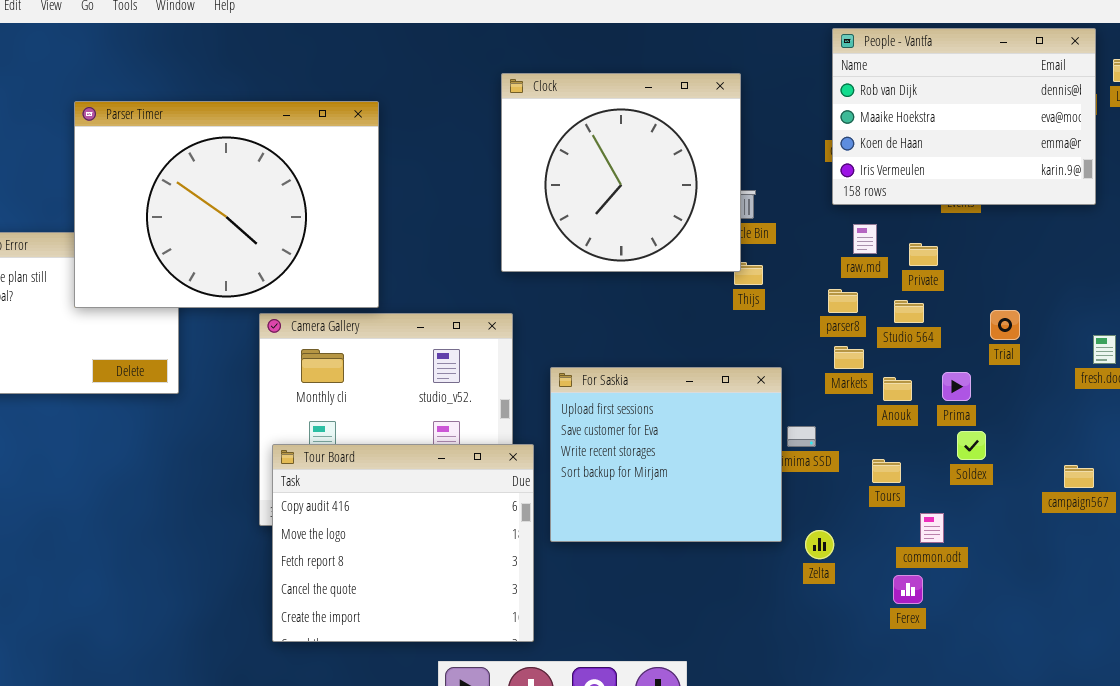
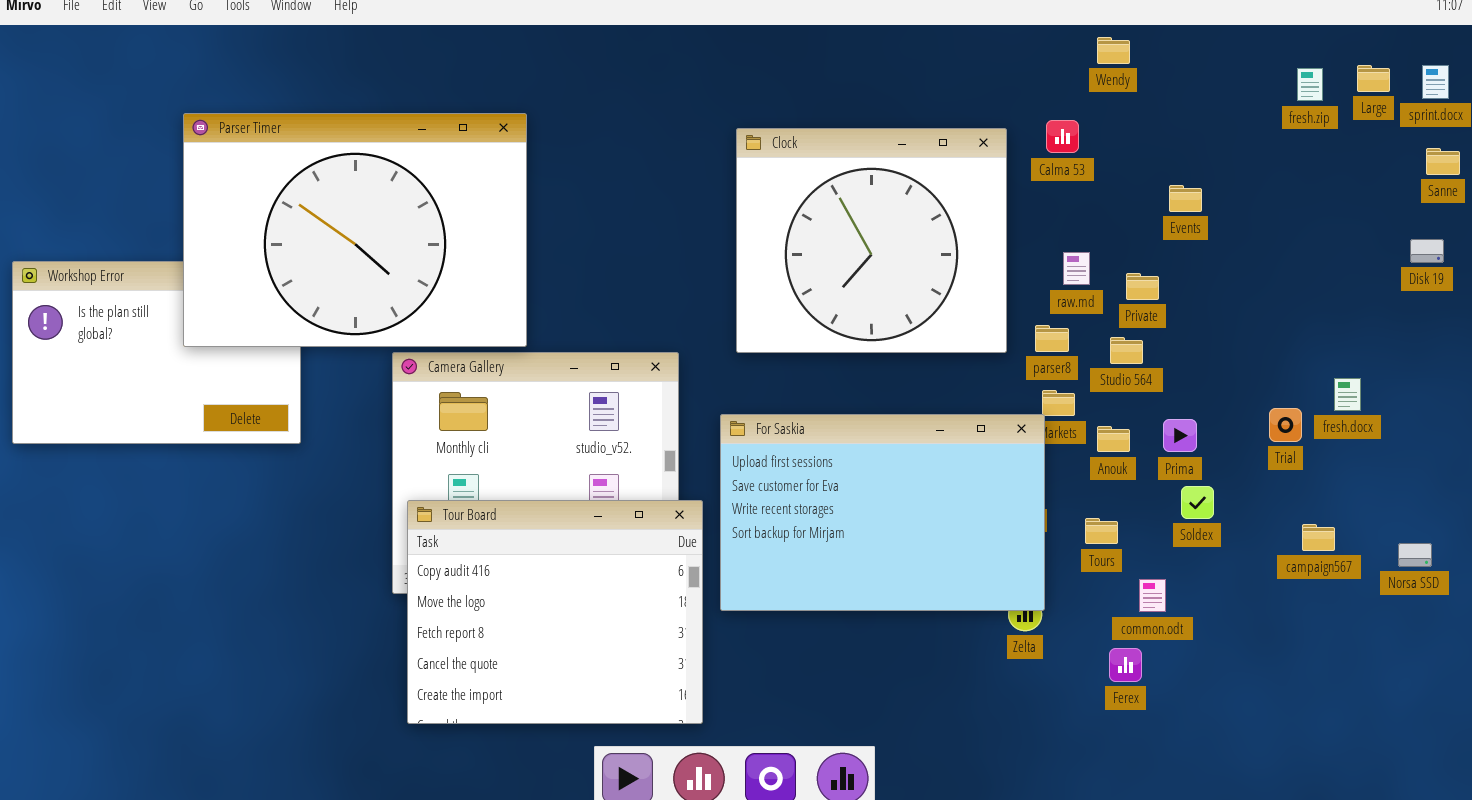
People - Vantfa: [832,28,1096,205] -> none, closed
Clock: [501,73,741,272] -> [736,128,1007,353], moved
Trial: [990,310,1020,340] -> [1269,408,1302,442], moved
For Saskia: [550,367,782,542] -> [720,414,1045,611], resized

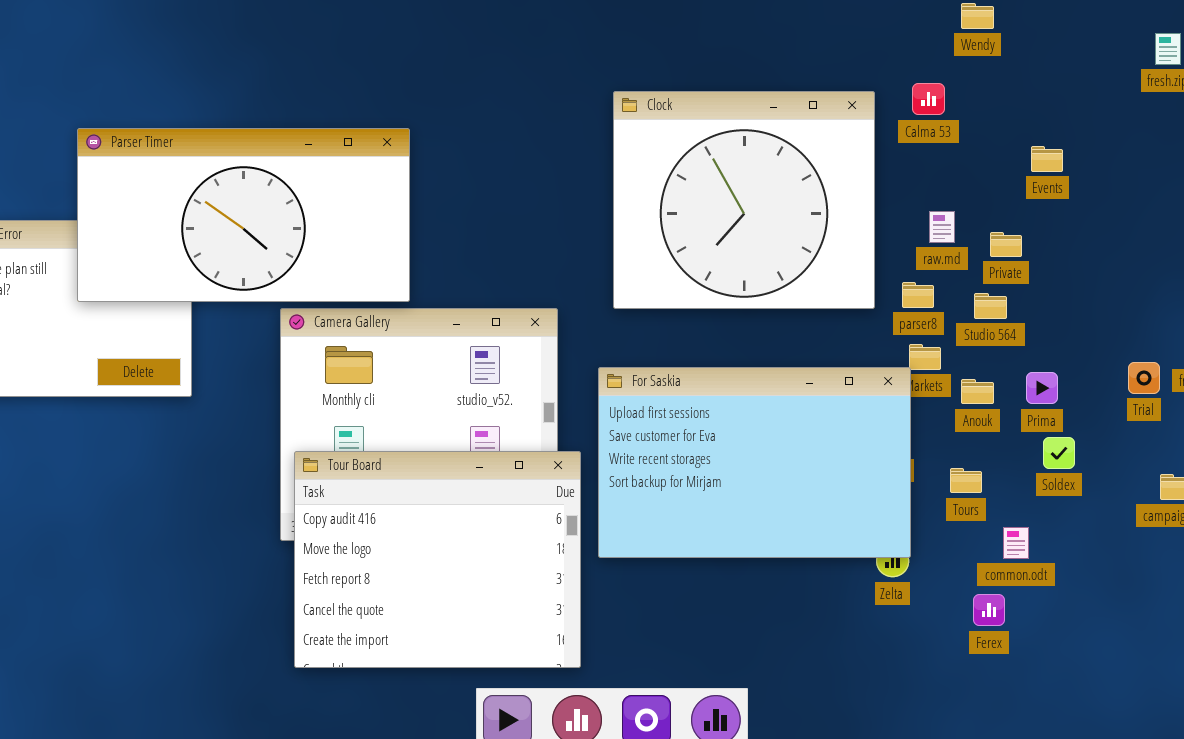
Parser Timer: [183,113,527,347] -> [77,128,410,302], resized

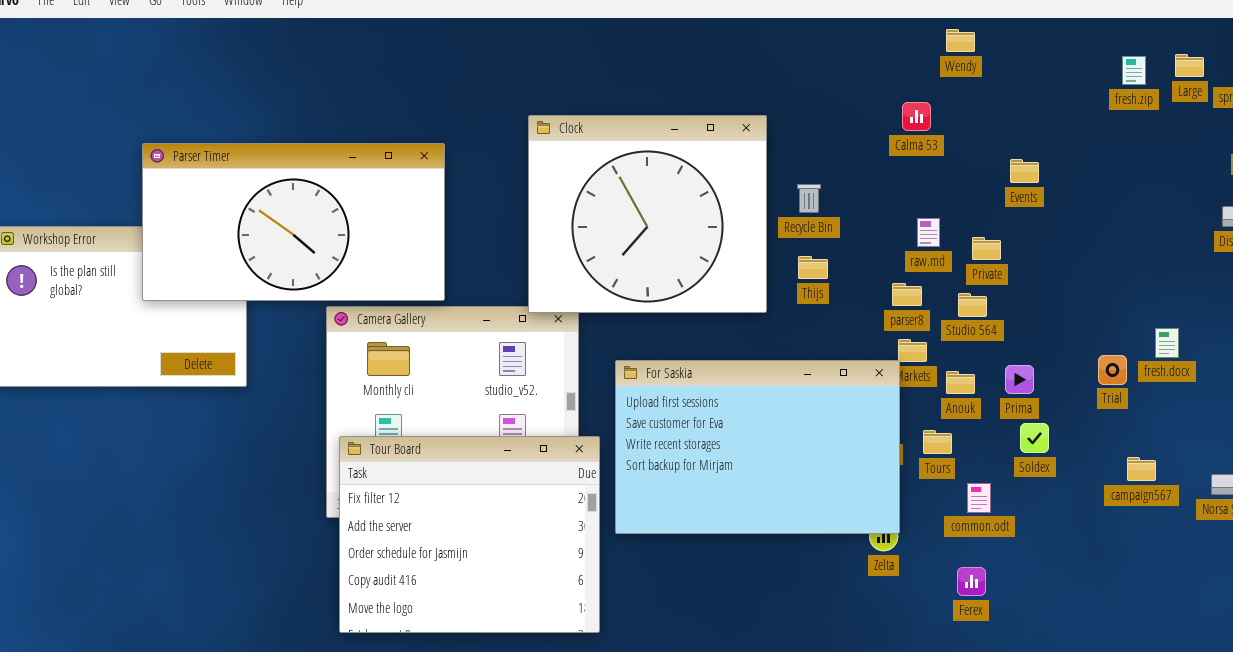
Clock: [613,91,875,309] -> [528,115,767,313], moved
Tour Board: [294,451,581,668] -> [339,436,600,633], scrolled up 3 rows
Tours: [950,468,982,493] -> [923,430,952,454], moved
common.odt: [1003,527,1029,559] -> [967,483,991,513], moved

